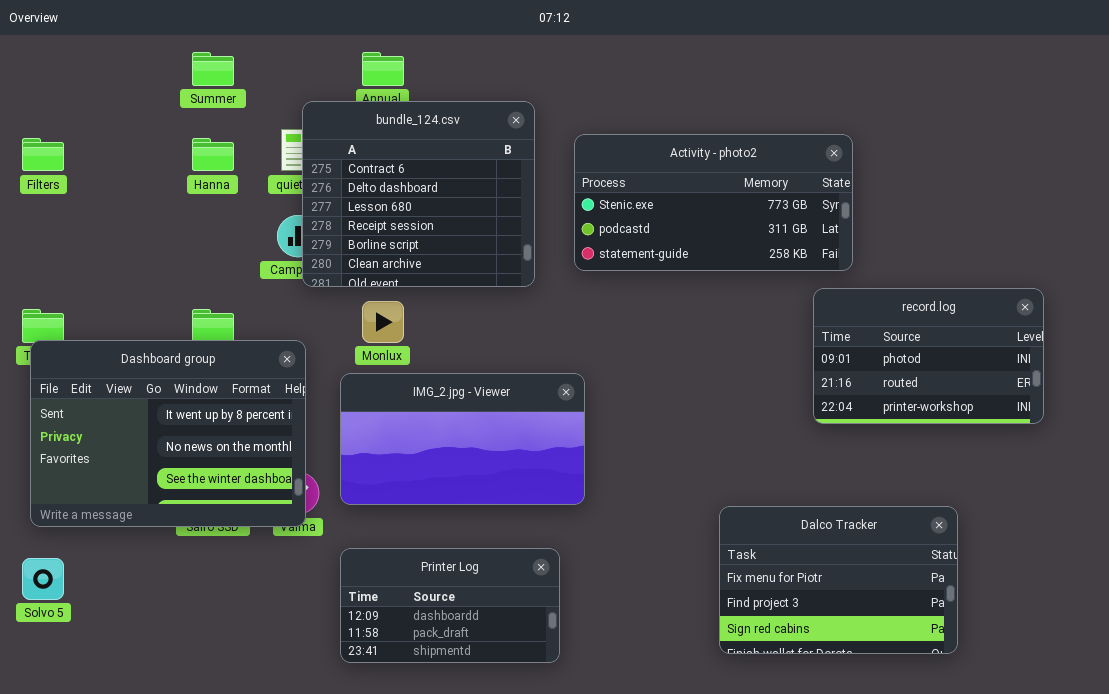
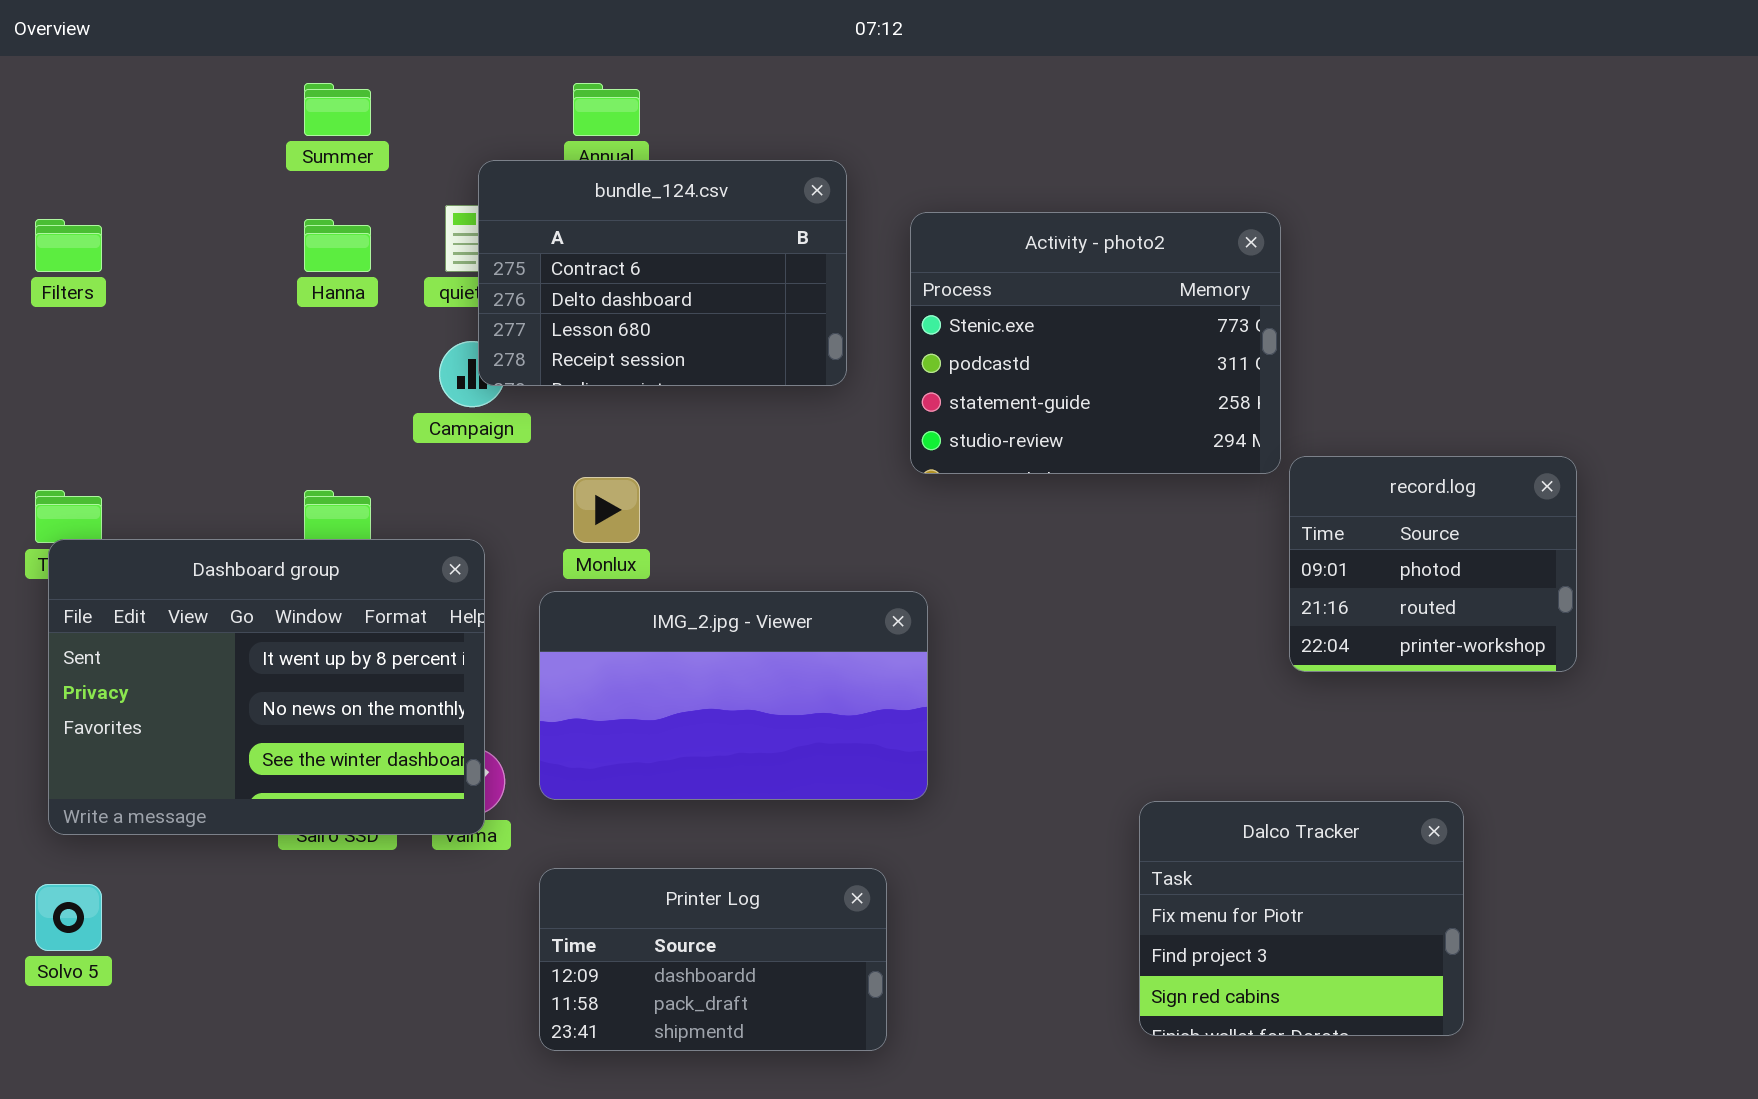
bundle_124.csv: [302,101,535,287] -> [478,160,847,386], resized
Activity - photo2: [574,134,853,271] -> [910,212,1281,474], resized
record.log: [813,288,1044,424] -> [1289,456,1577,672], resized
Dalco Tracker: [719,506,958,654] -> [1139,801,1464,1036], resized

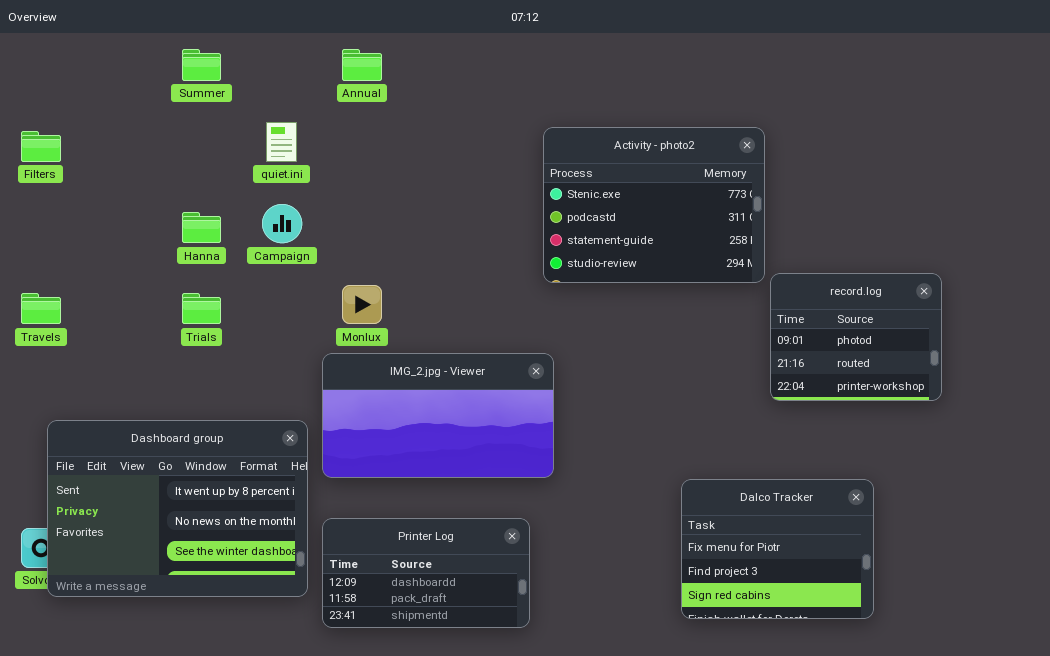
bundle_124.csv: [478,160,847,386] -> none, closed
Hanna: [304,219,371,272] -> [182,212,221,243], moved
Dashboard group: [48,539,485,835] -> [47,420,308,597], moved

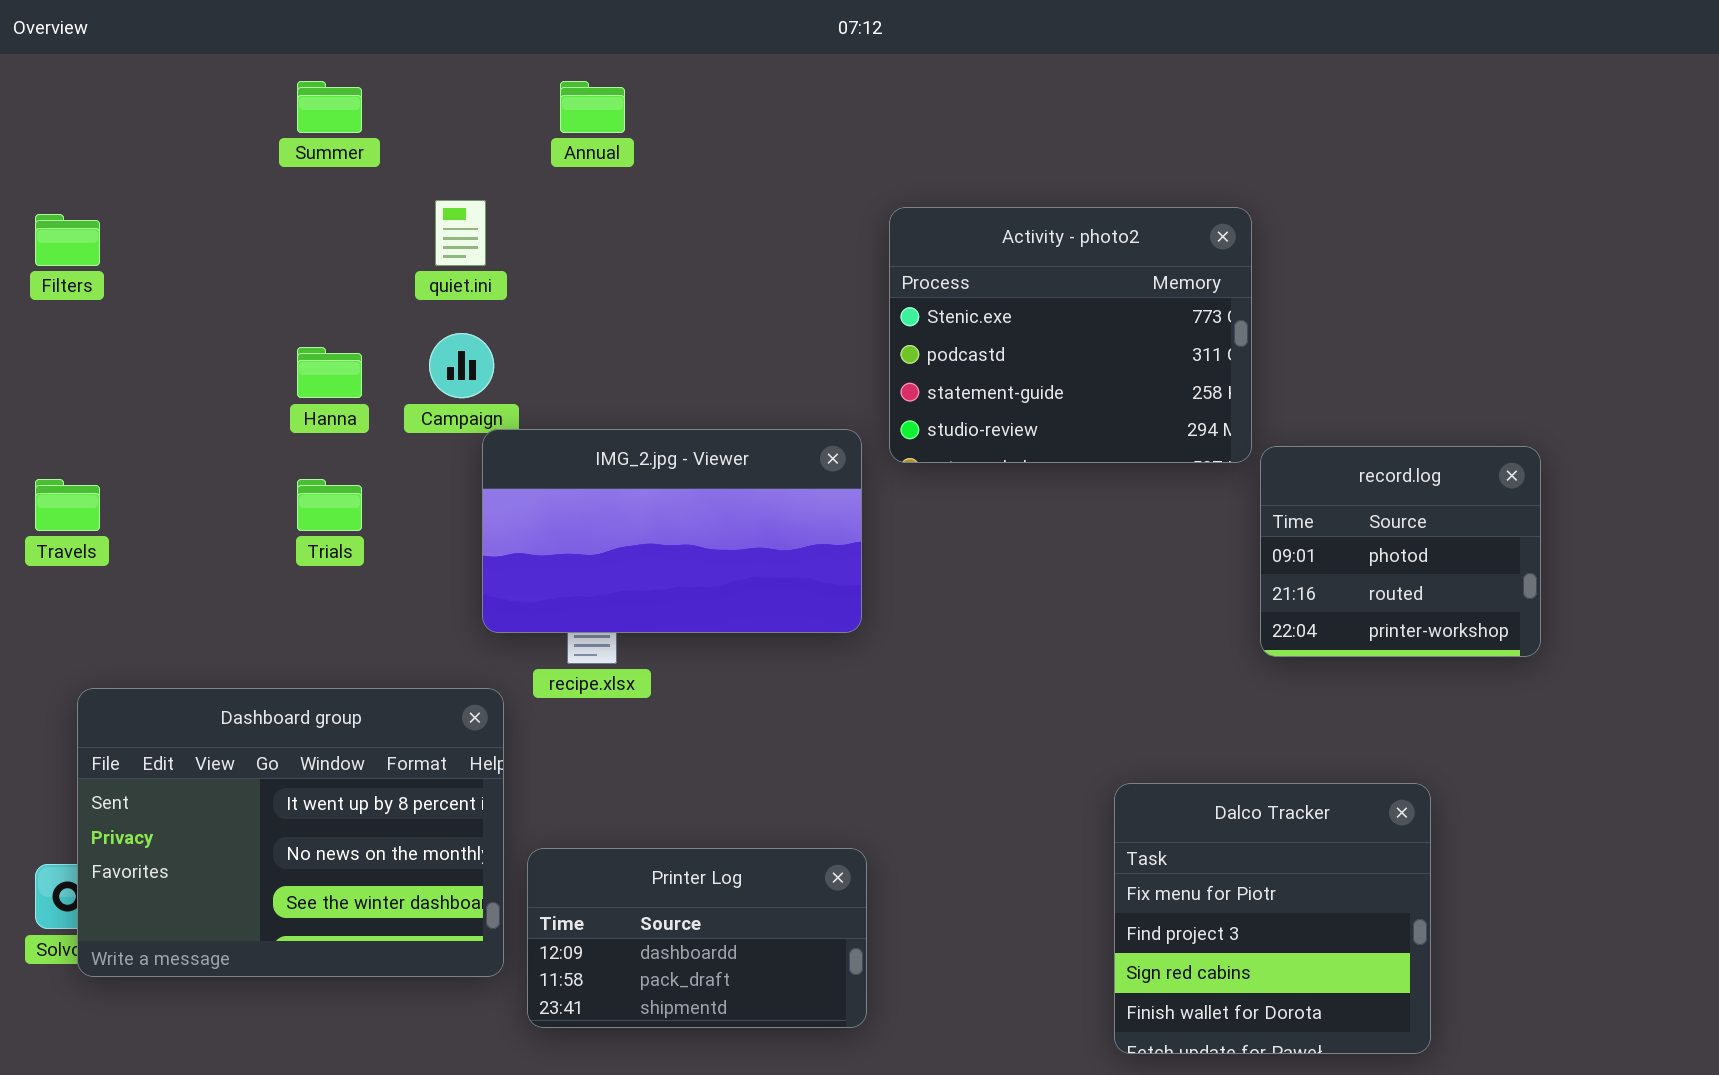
IMG_2.jpg - Viewer: [322,353,554,478] -> [482,429,862,633], moved
Dalco Tracker: [681,479,874,619] -> [1114,783,1431,1054], resized

